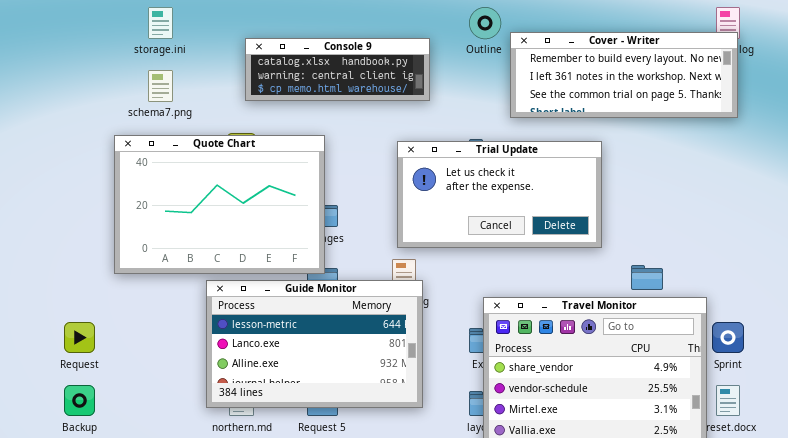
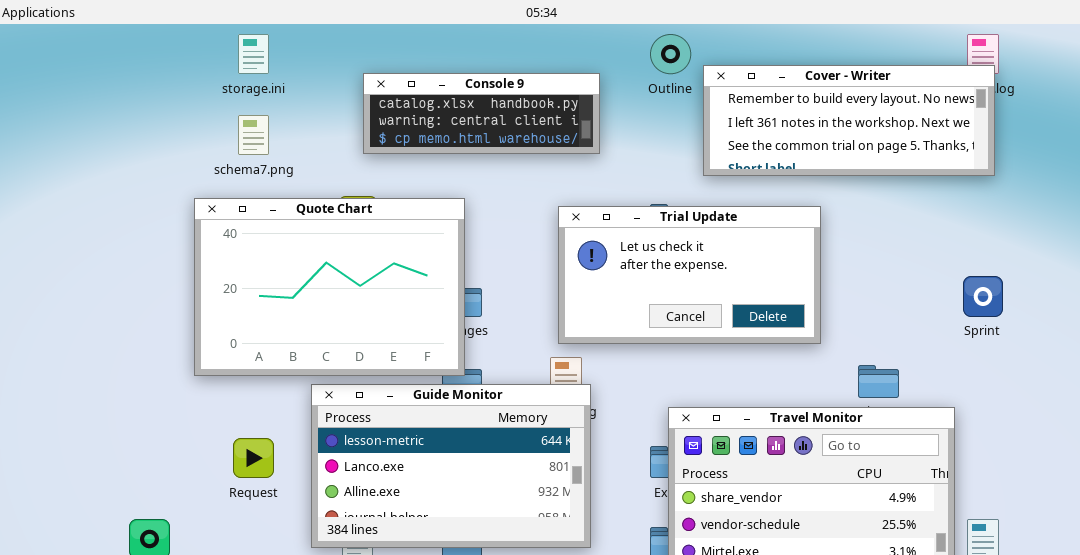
Request: [64,322,95,353] -> [233,438,274,478], moved
Sprint: [712,322,744,353] -> [963,276,1003,317], moved

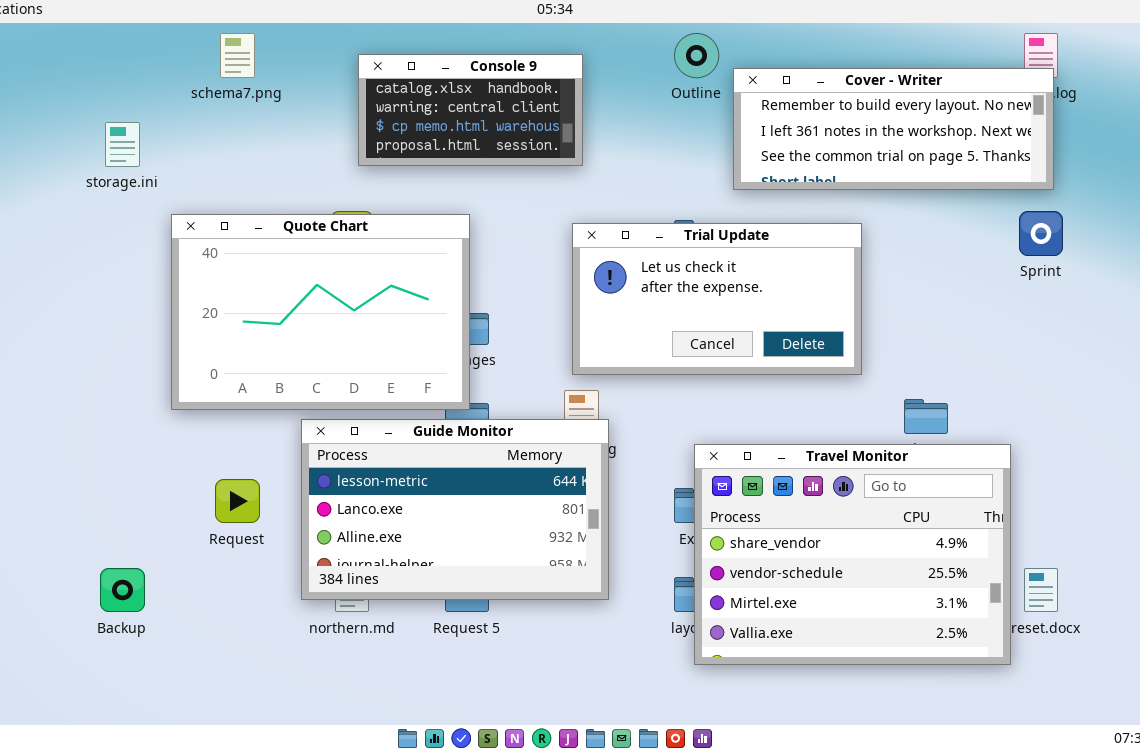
storage.ini: [238,34,269,74] -> [105,122,140,167], moved
Console 9: [363,73,600,154] -> [358,54,583,166], resized
schema7.png: [238,115,269,155] -> [220,33,255,78], moved
Sprint: [963,276,1003,317] -> [1019,211,1063,256], moved

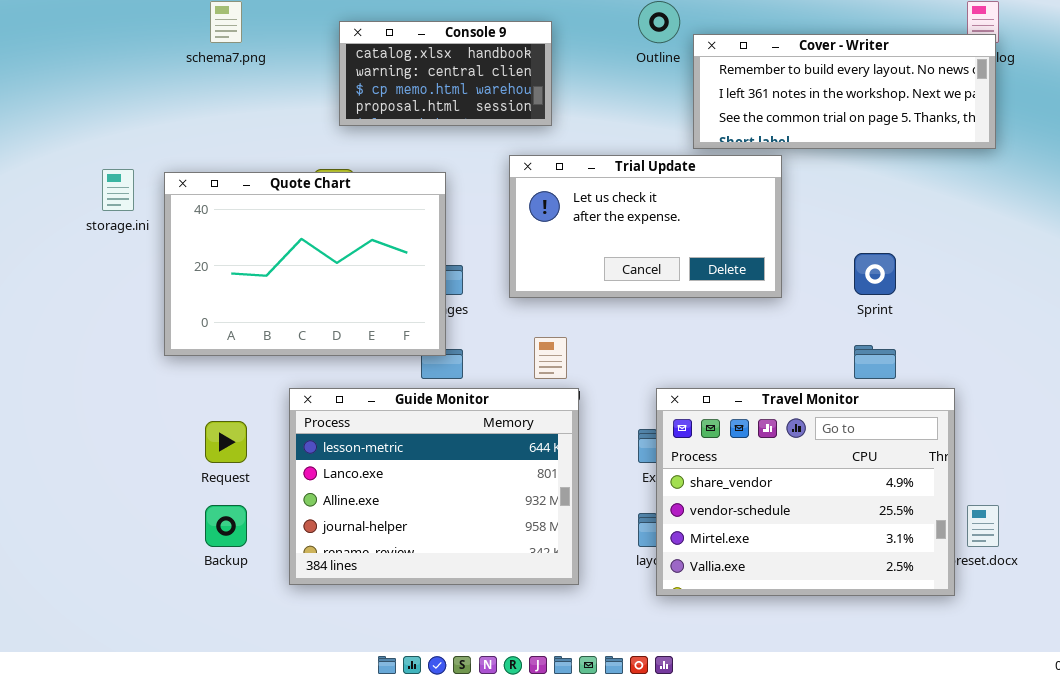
storage.ini: [105,122,140,167] -> [102,169,134,211], moved
Sprint: [1019,211,1063,256] -> [854,253,896,295], moved
Trial Update: [572,223,862,375] -> [509,155,782,298], moved
Guide Monitor: [301,419,609,600] -> [289,388,579,585], moved, resized
Backup: [100,568,145,612] -> [205,505,247,547], moved

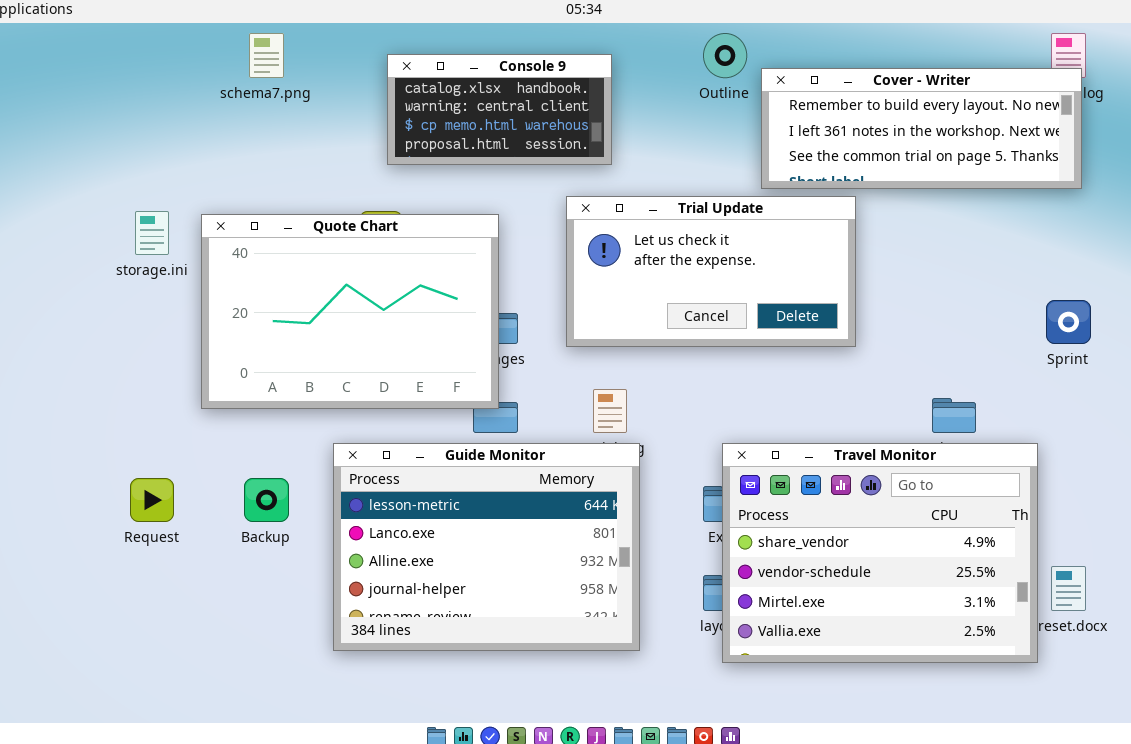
Sprint: [854,253,896,295] -> [1046,300,1091,344], moved
Request: [205,421,247,463] -> [130,478,174,522], moved
Backup: [205,505,247,547] -> [244,478,289,522], moved

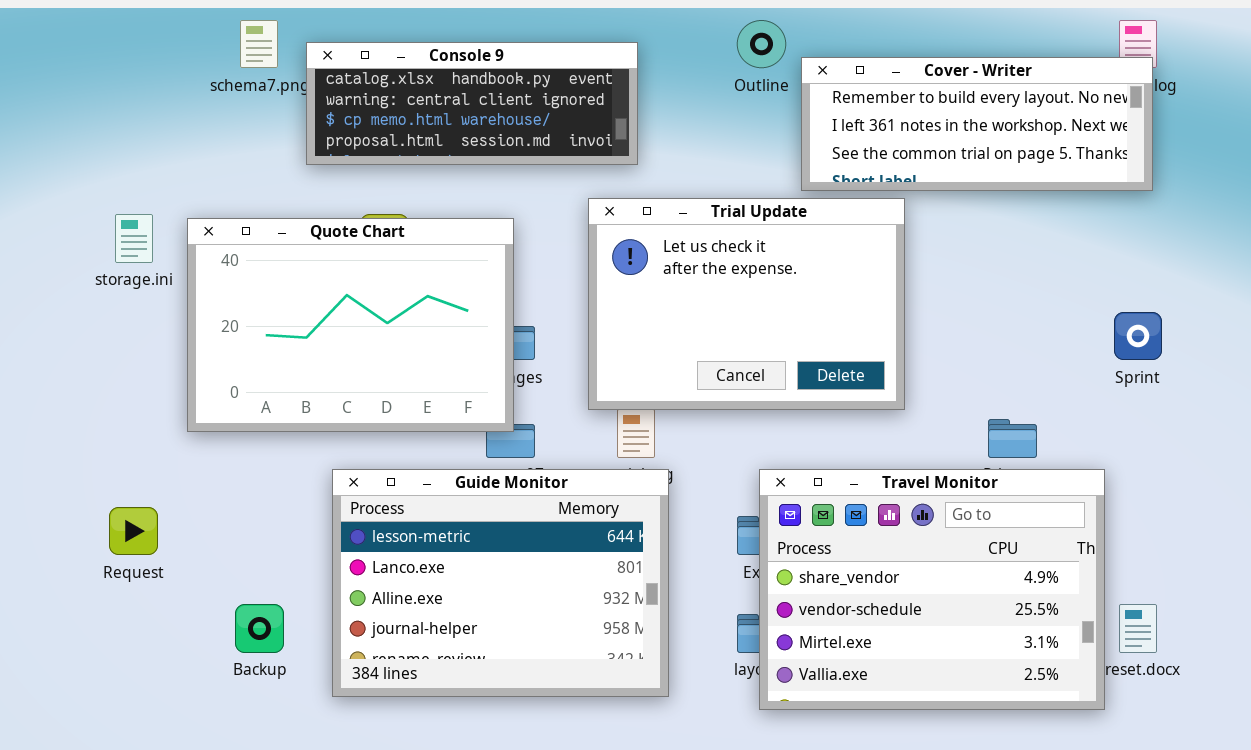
Console 9: [387,54,612,165] -> [306,42,638,165], resized
Trial Update: [566,196,856,347] -> [588,198,905,410], resized
Backup: [244,478,289,522] -> [235,604,284,653], moved

